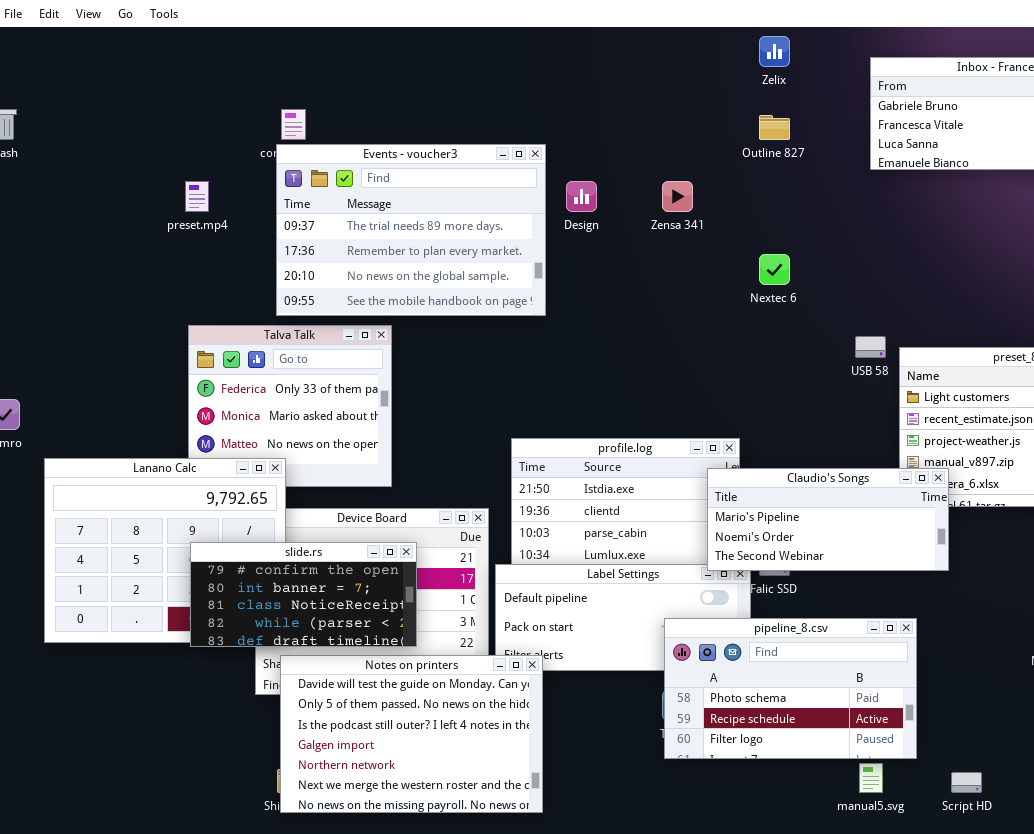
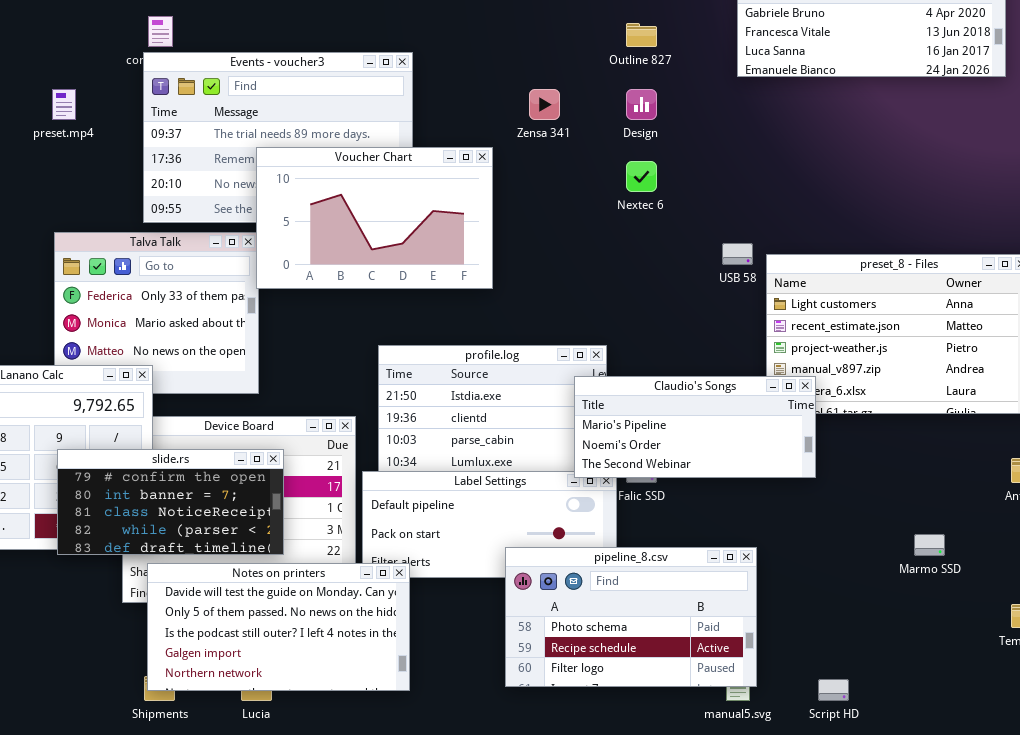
Design: [566,181,597,212] -> [626,89,657,120], moved
Voucher Chart: none -> [256,147,493,289], opened
pipeline_8.csv: [664,618,917,759] -> [505,547,757,687], moved
Notes on printers: [280,655,543,813] -> [147,563,410,691], resized

